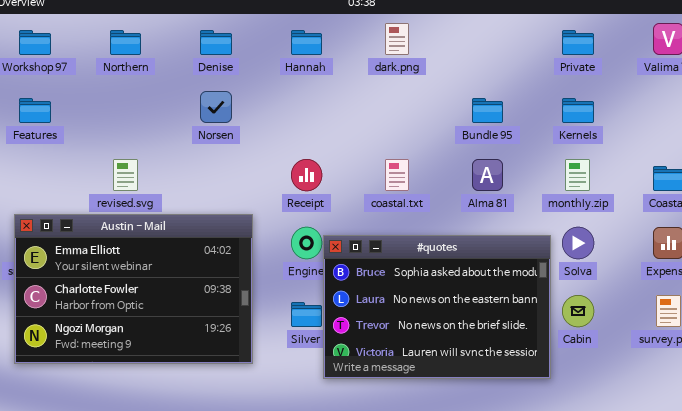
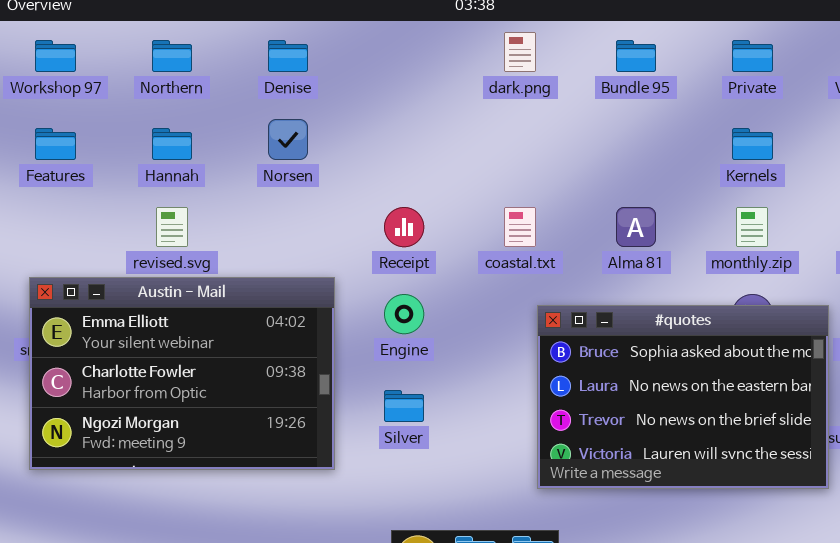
Hannah: [291,30,322,55] -> [152,128,192,160], moved
Bundle 95: [472,98,503,123] -> [616,40,656,72], moved
#quotes: [323,235,551,379] -> [537,305,829,489], moved

